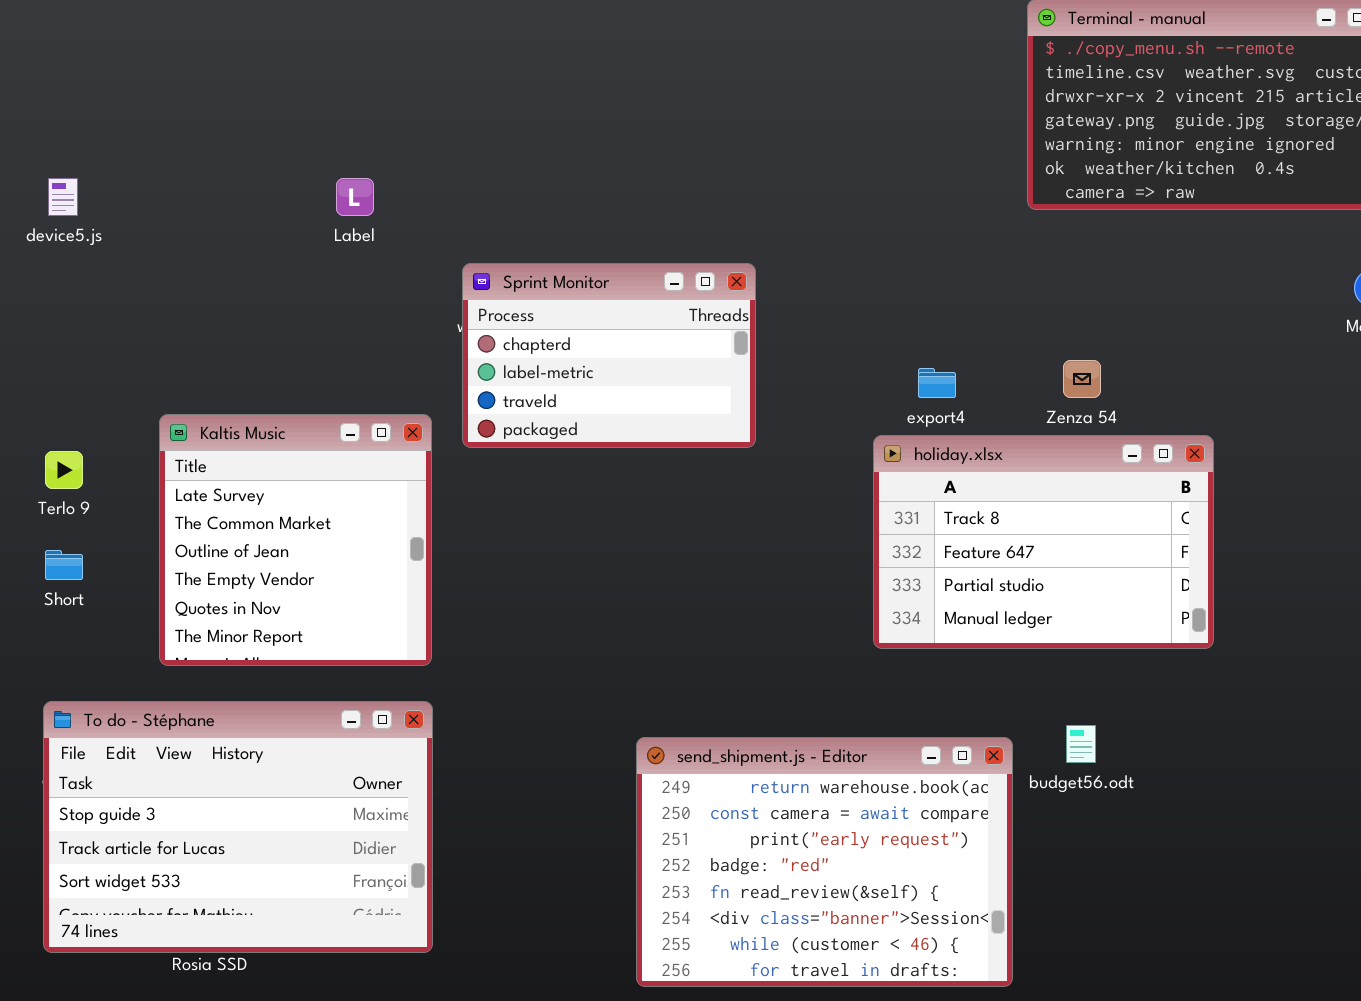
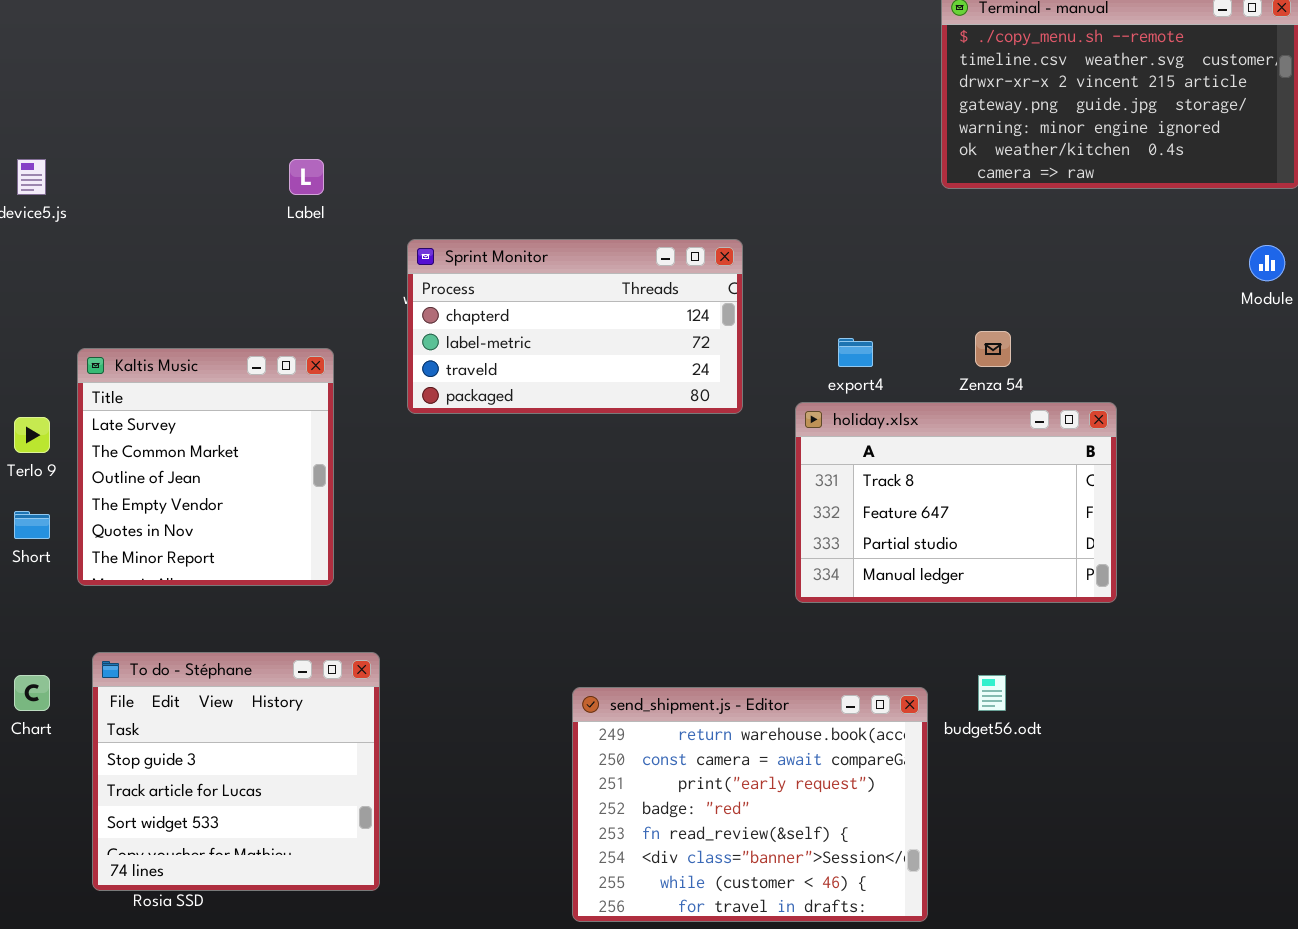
Sprint Monitor: [462,263,756,448] -> [407,239,743,414], resized
Kaltis Music: [159,414,432,666] -> [77,348,334,586], moved
To do - Stéphane: [43,701,433,953] -> [92,652,380,891], resized

